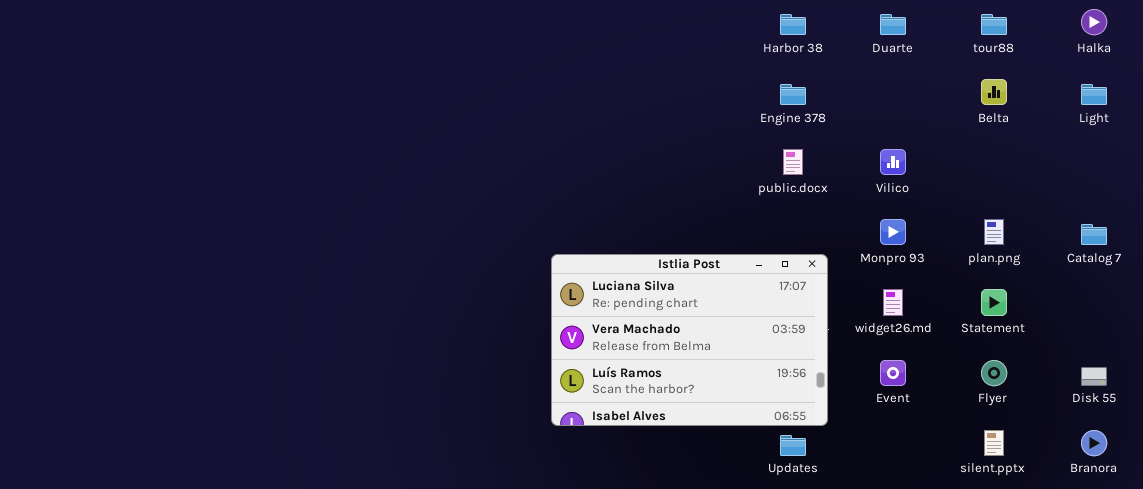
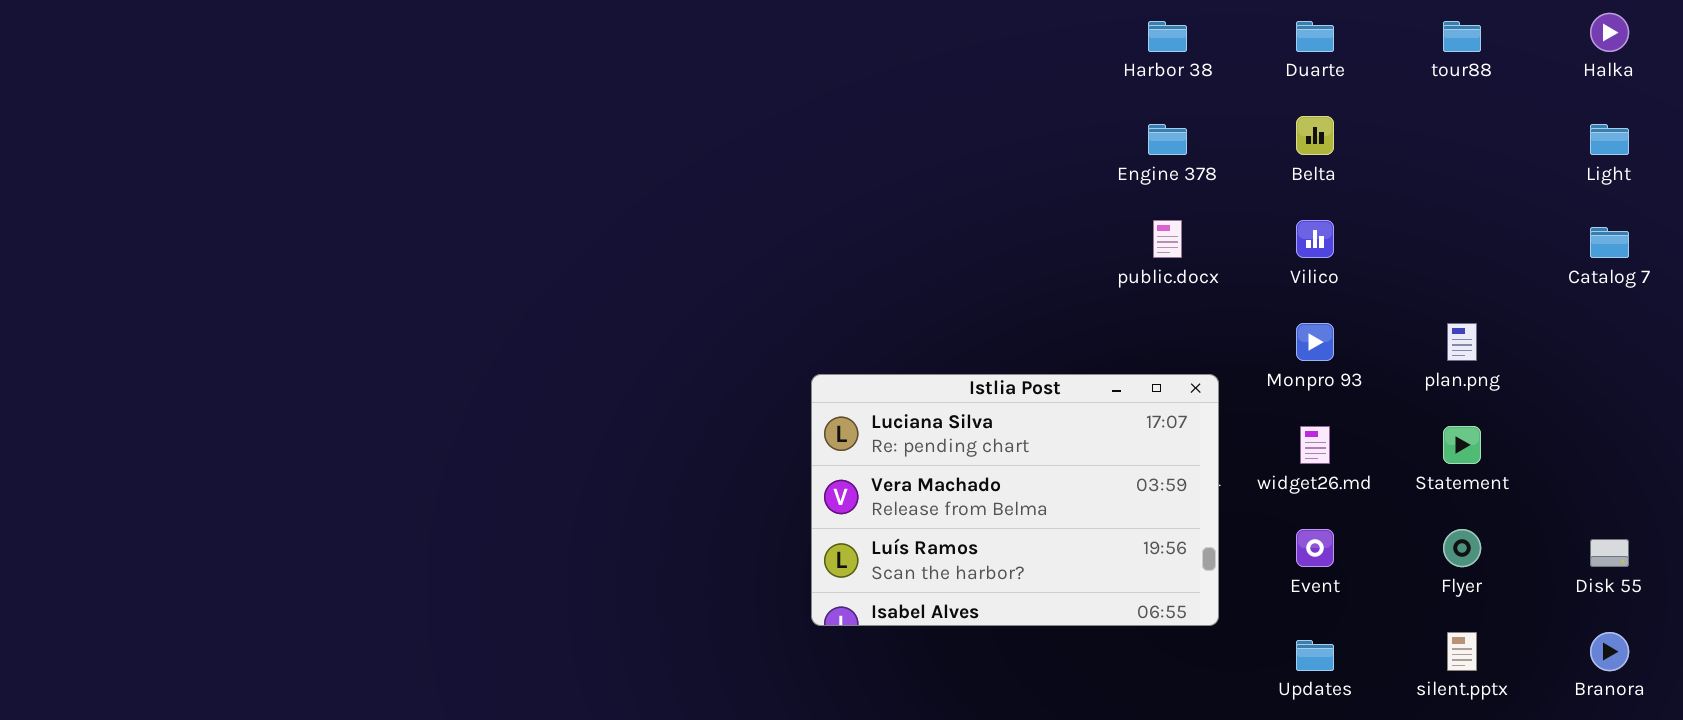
Belta: [981,79,1007,105] -> [1296,116,1334,155], moved
Catalog 7: [1081,224,1107,245] -> [1590,227,1629,258], moved
Updates: [780,435,806,456] -> [1296,640,1334,671], moved

